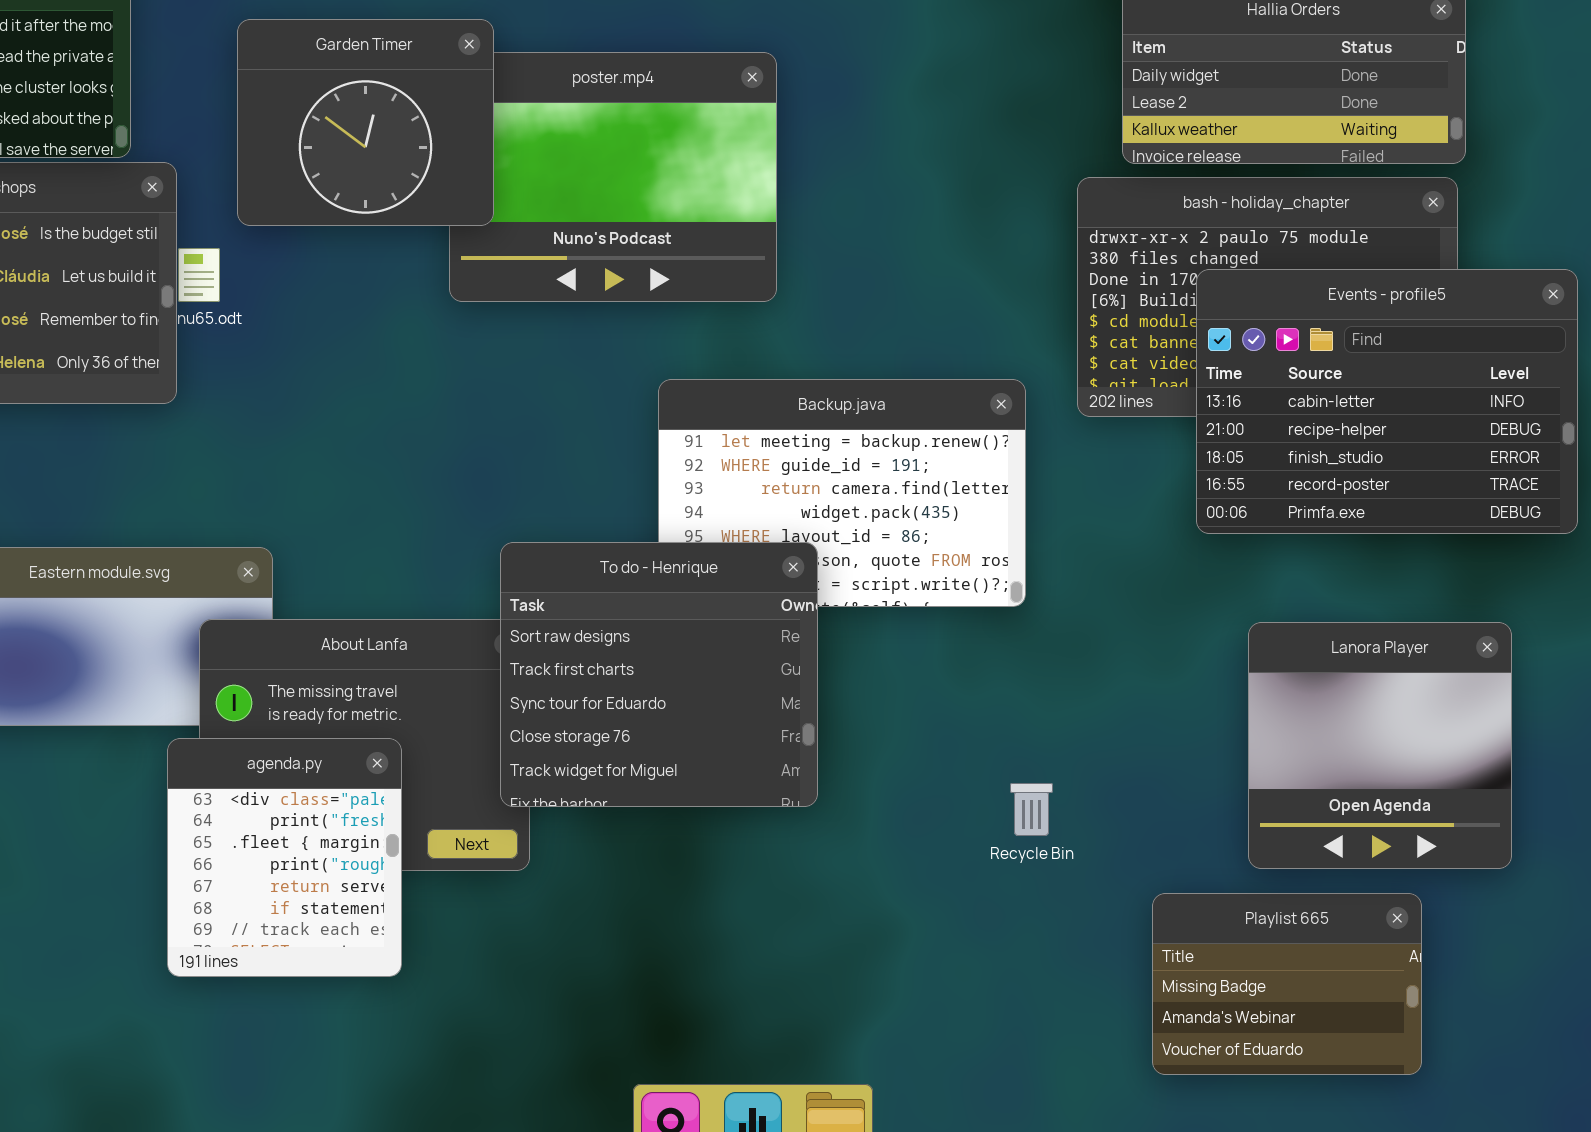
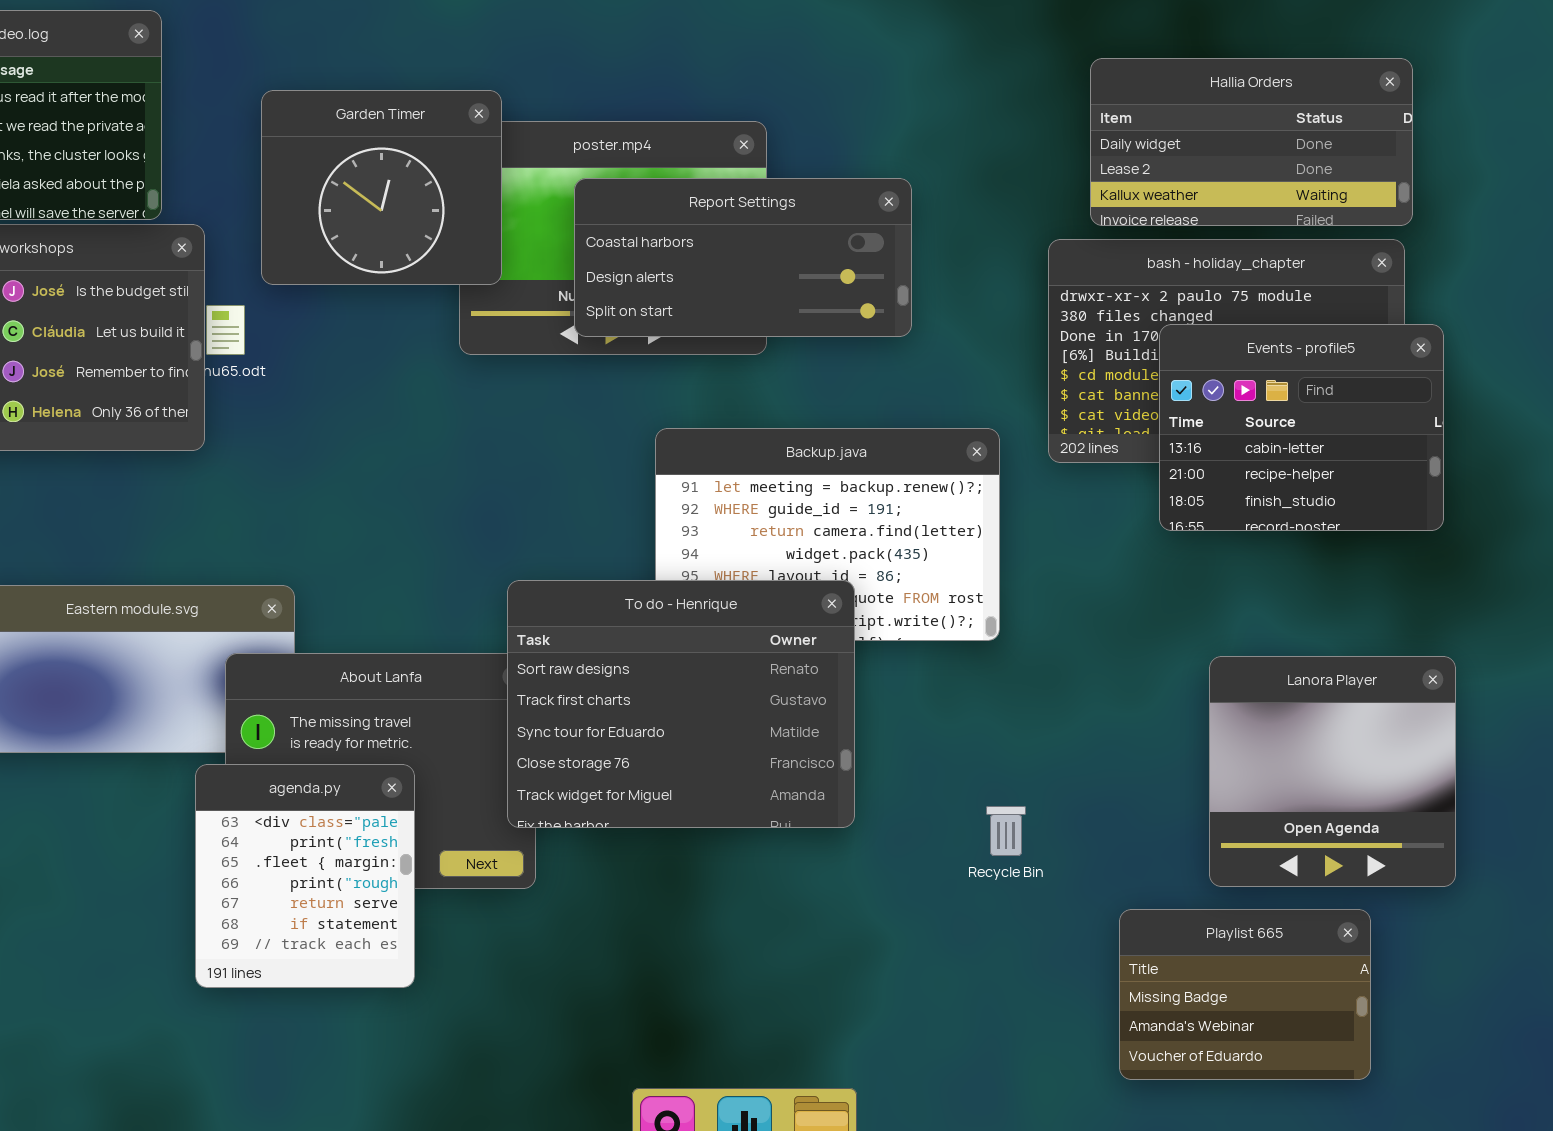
Report Settings: none -> [574,178,912,337], opened
Events - profile5: [1196,269,1578,534] -> [1159,324,1444,531], resized
To do - Henrique: [500,542,818,807] -> [507,580,855,828], resized

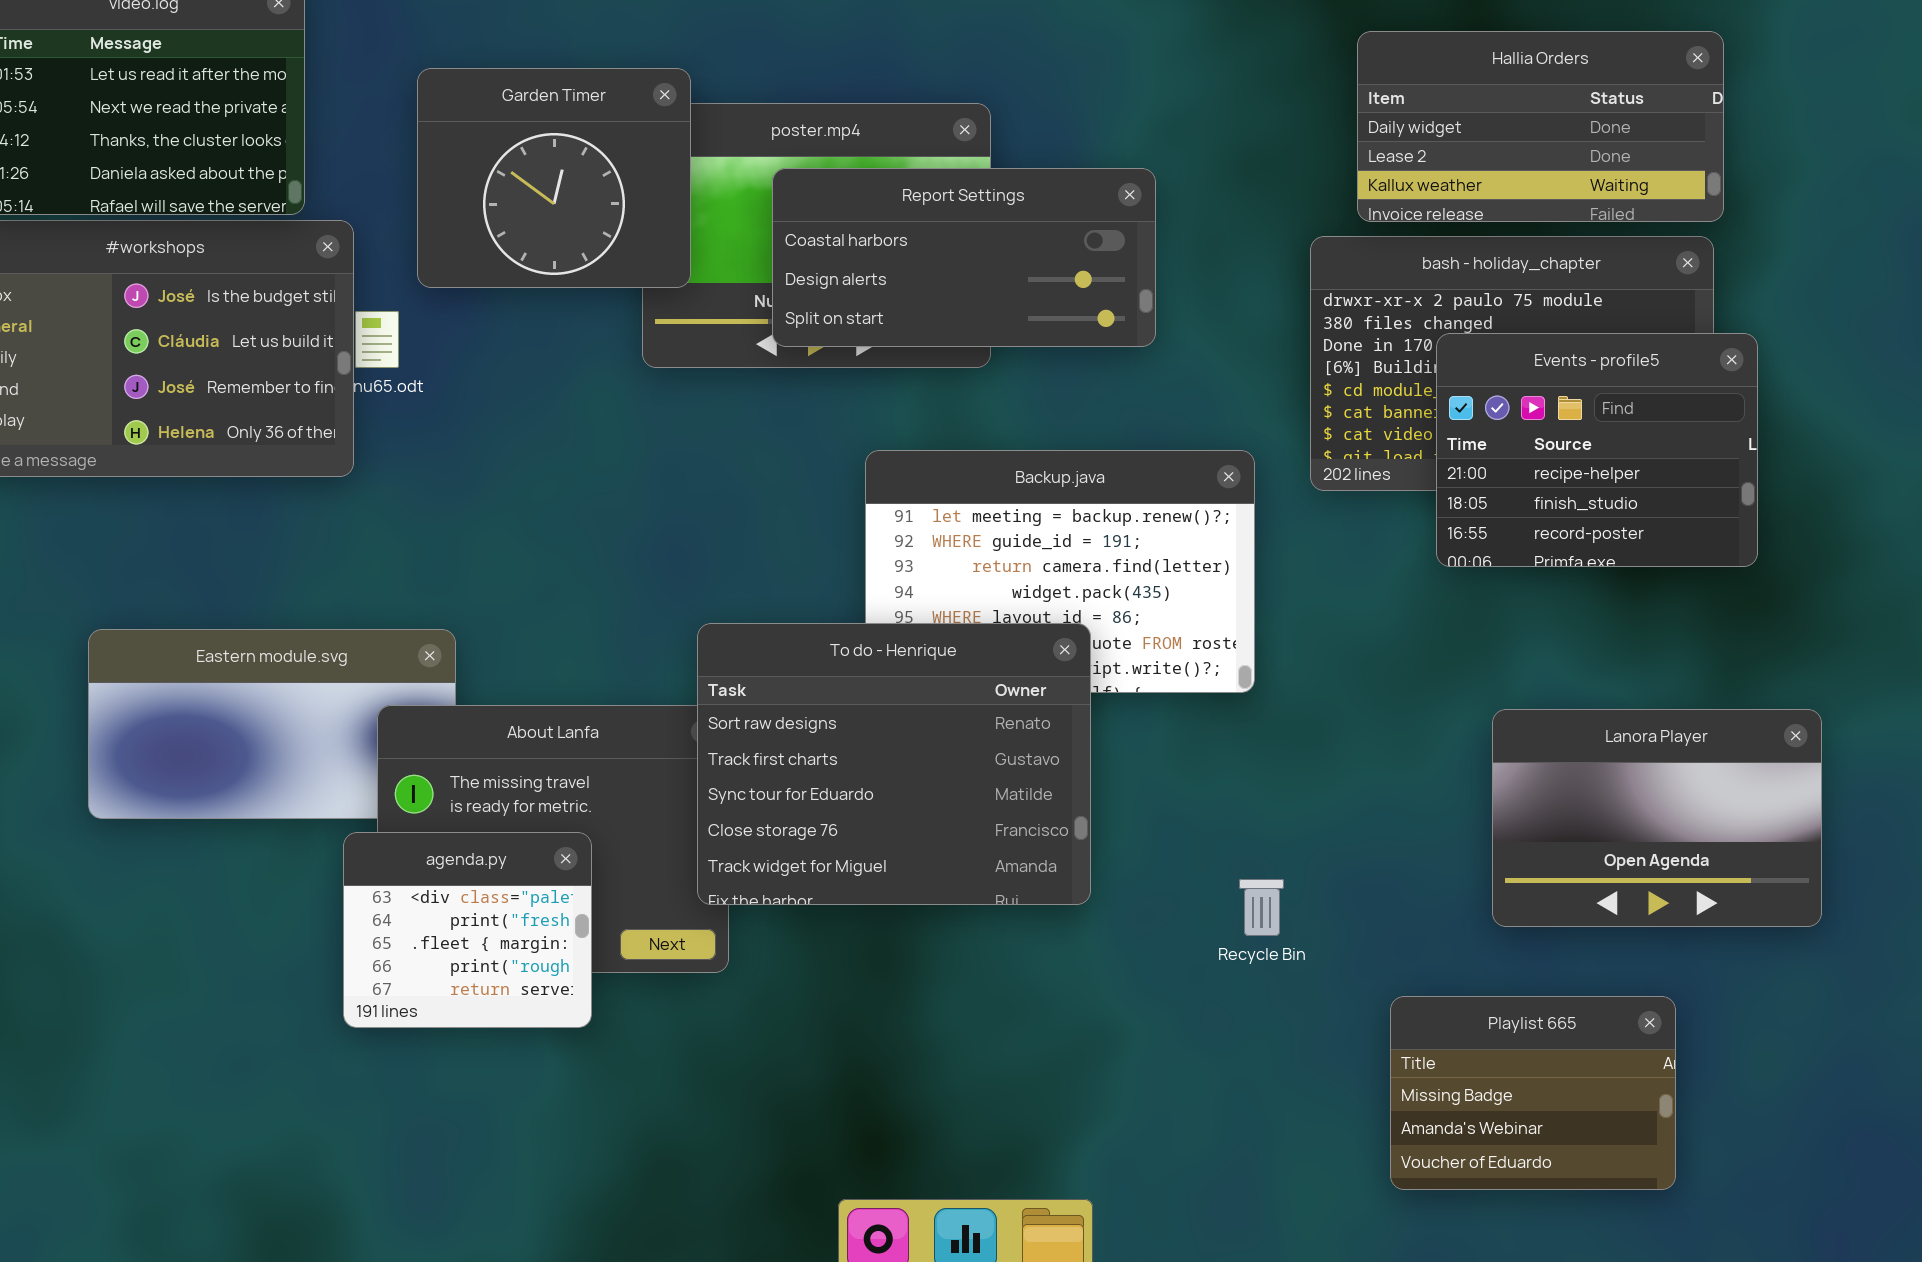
Events - profile5: [1159,324,1444,531] -> [1436,333,1758,567], scrolled down 1 row
Lanora Player: [1209,656,1456,887] -> [1492,709,1822,927], resized
agenda.py: [195,764,415,988] -> [343,832,592,1028], resized

